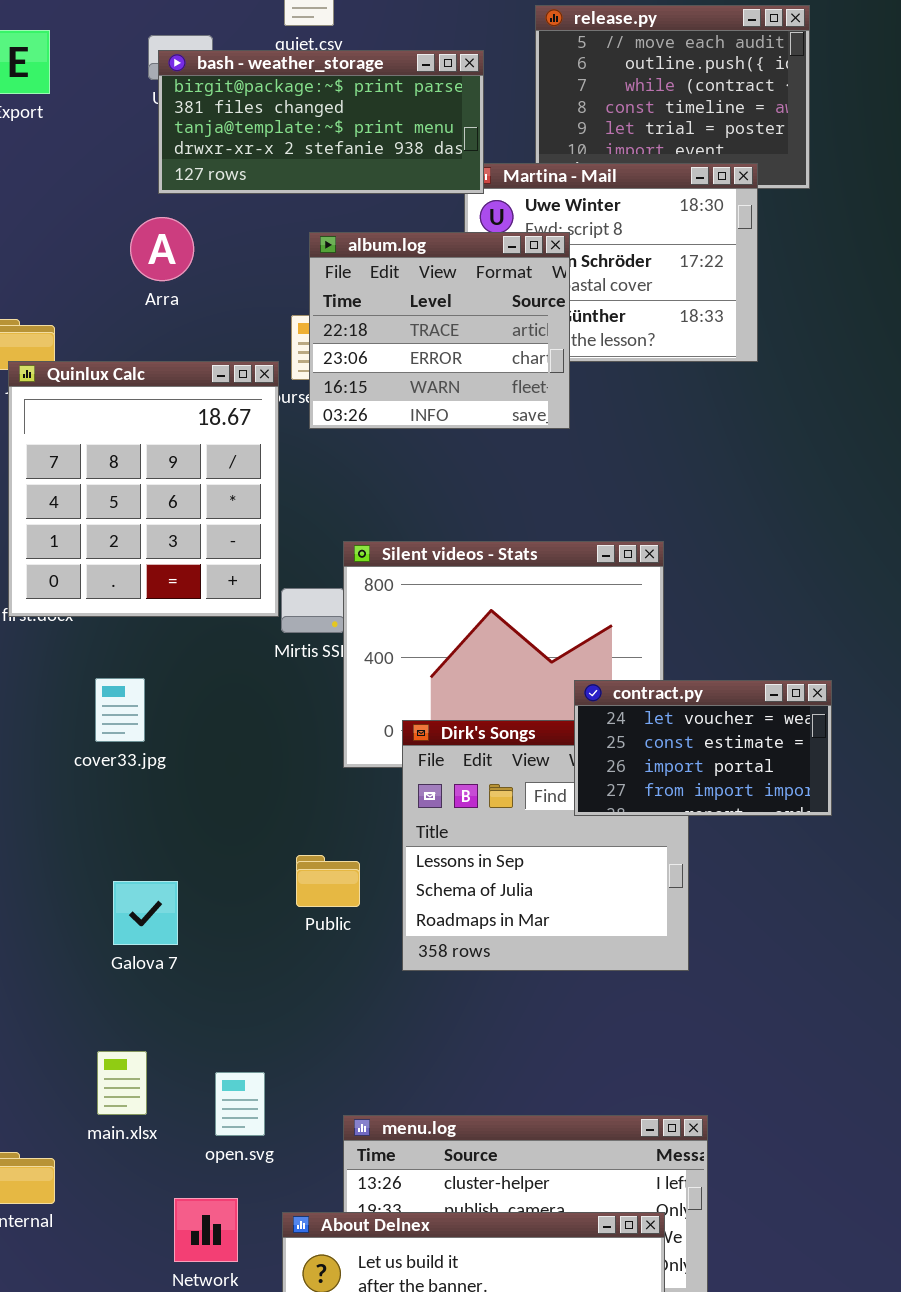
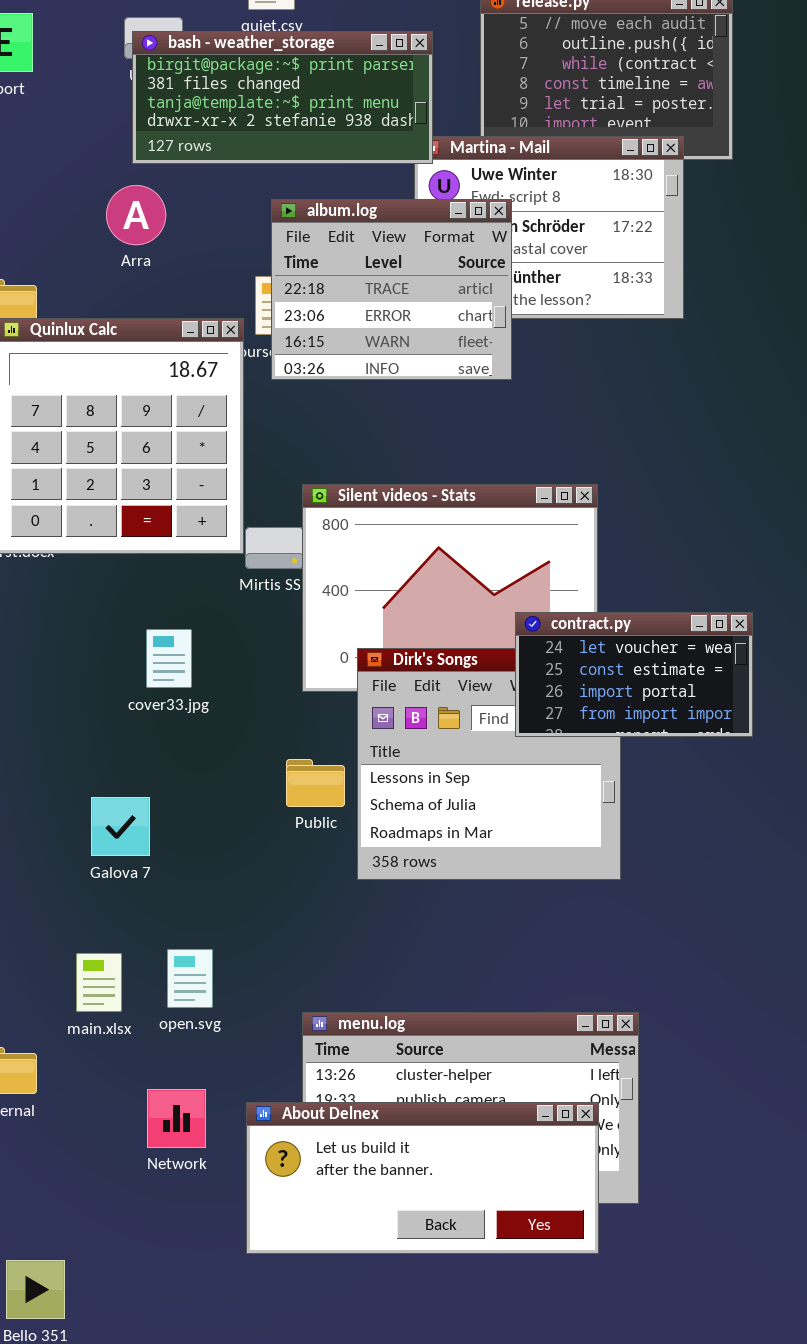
cover33.jpg: [95,678,145,742] -> [146,629,192,688], moved
Public: [296,855,360,907] -> [286,759,345,807], moved
open.svg: [215,1072,265,1136] -> [167,949,213,1008], moved

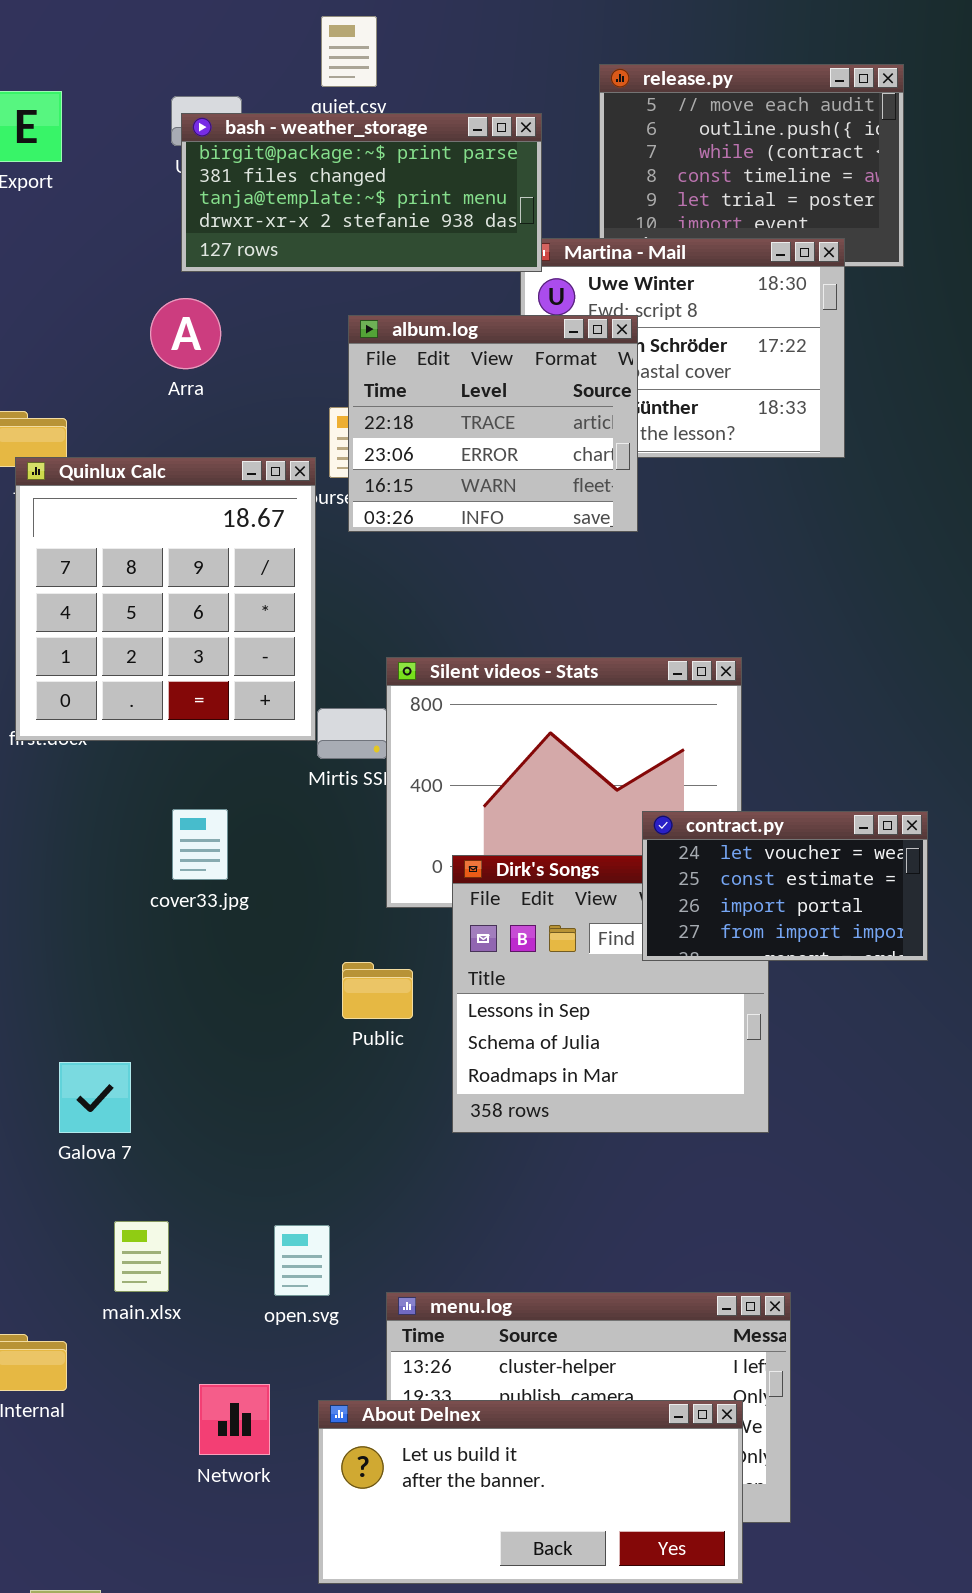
cover33.jpg: [146,629,192,688] -> [172,809,228,880], moved
Public: [286,759,345,807] -> [342,962,413,1019], moved
Galova 7: [91,797,150,856] -> [59,1062,131,1133], moved
open.svg: [167,949,213,1008] -> [274,1225,330,1296], moved

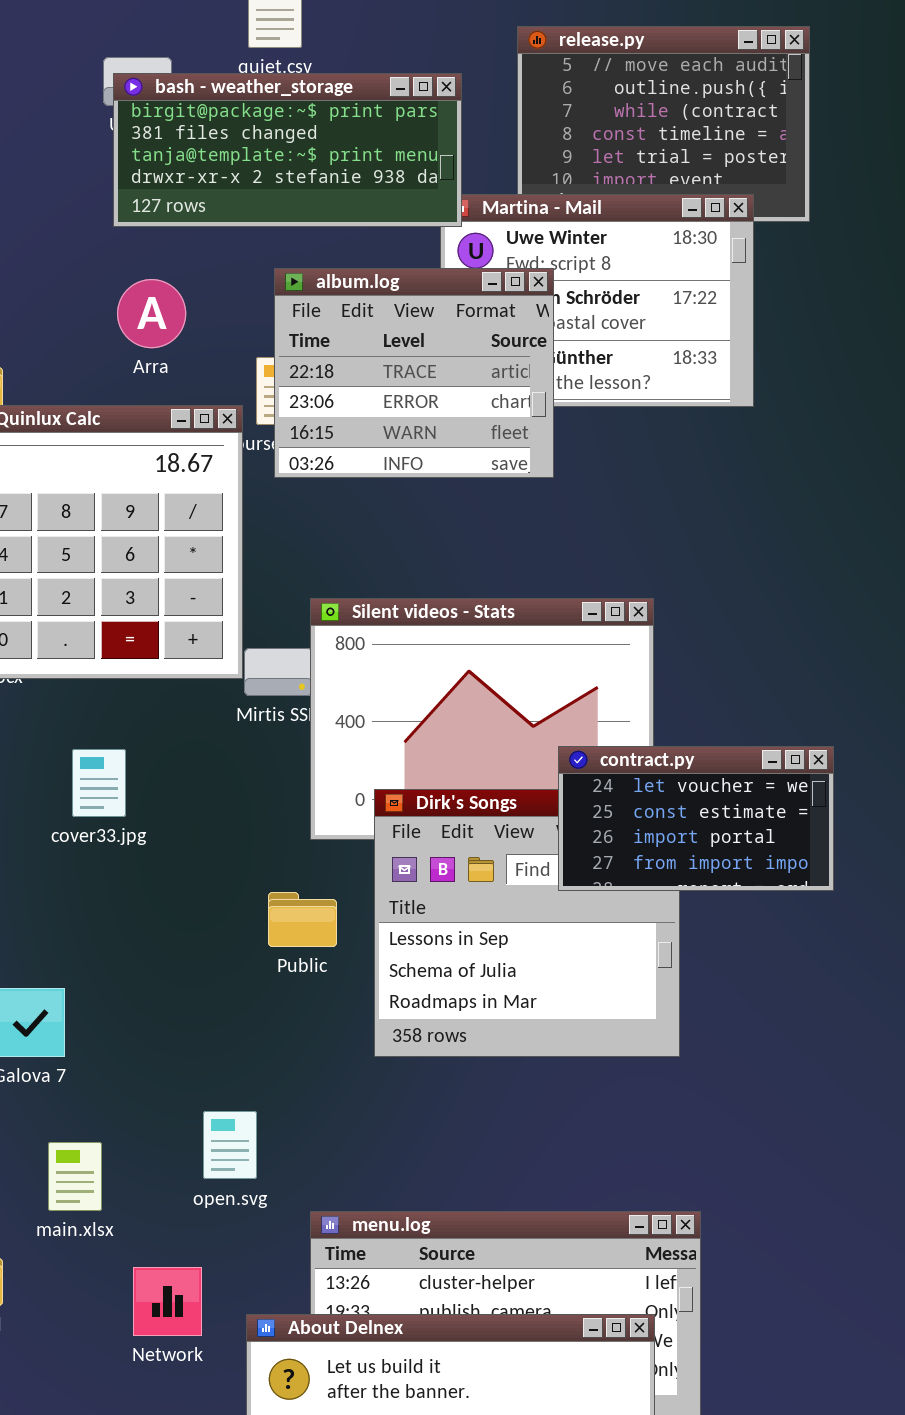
Arra: [150,298,221,369] -> [117,279,186,348], moved
cover33.jpg: [172,809,228,880] -> [72,749,126,817], moved
open.svg: [274,1225,330,1296] -> [203,1111,257,1179], moved
Network: [199,1384,270,1455] -> [133,1267,202,1336], moved

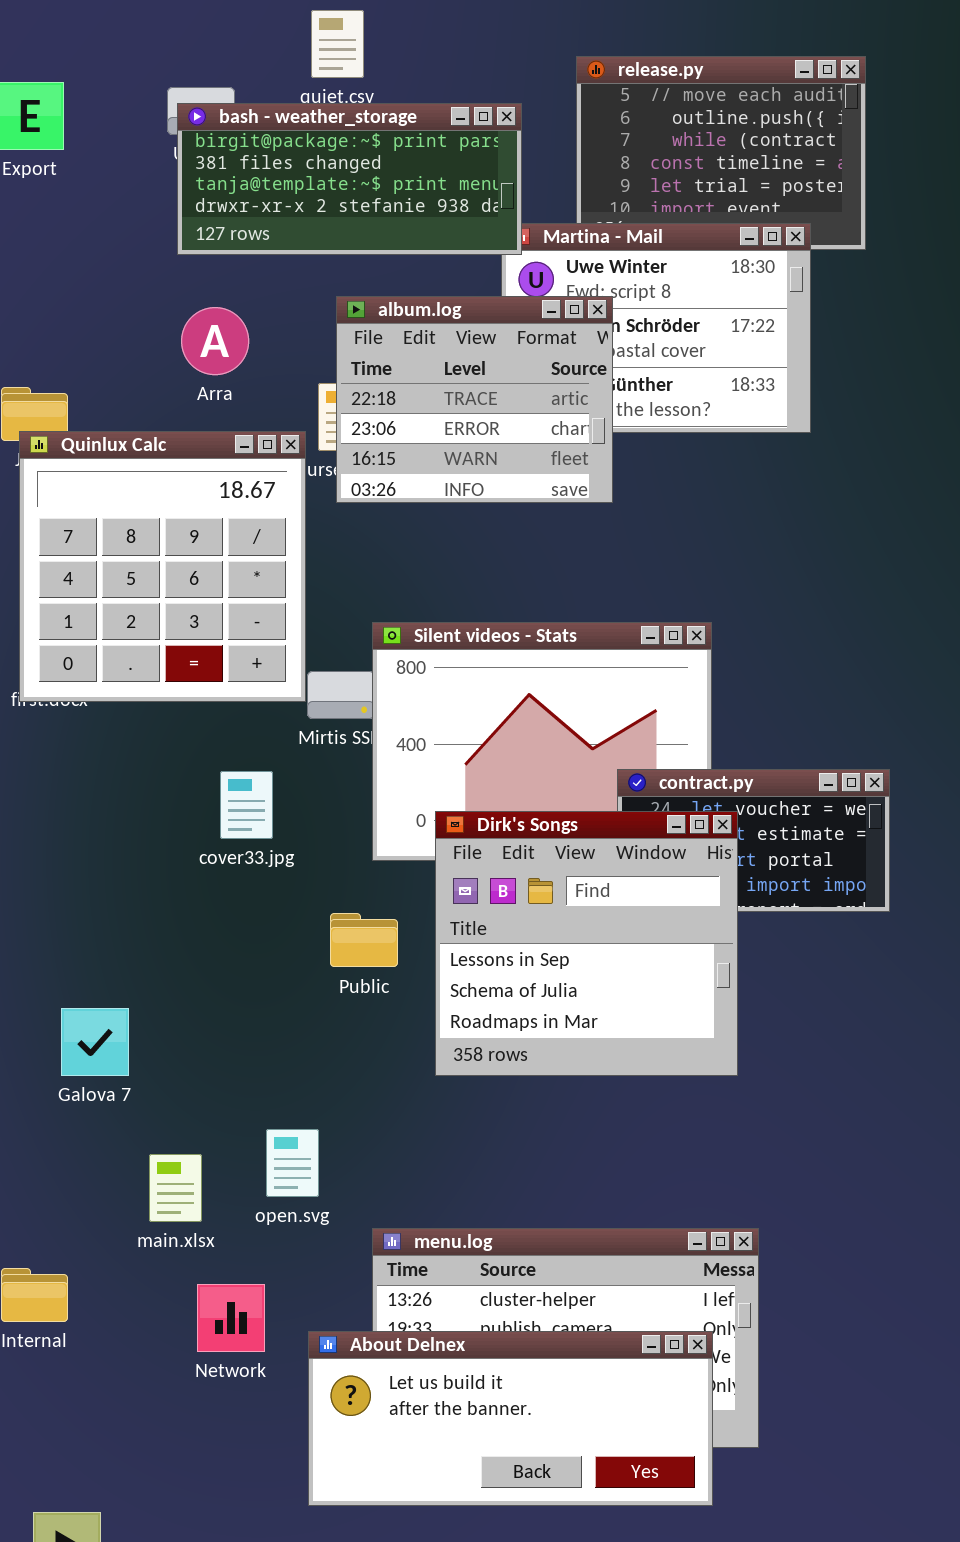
cover33.jpg: [72,749,126,817] -> [220,771,273,839], moved
Dirk's Songs: [374,789,680,1057] -> [435,811,738,1076], raised
main.xlsx: [48,1142,102,1211] -> [149,1154,202,1222], moved

